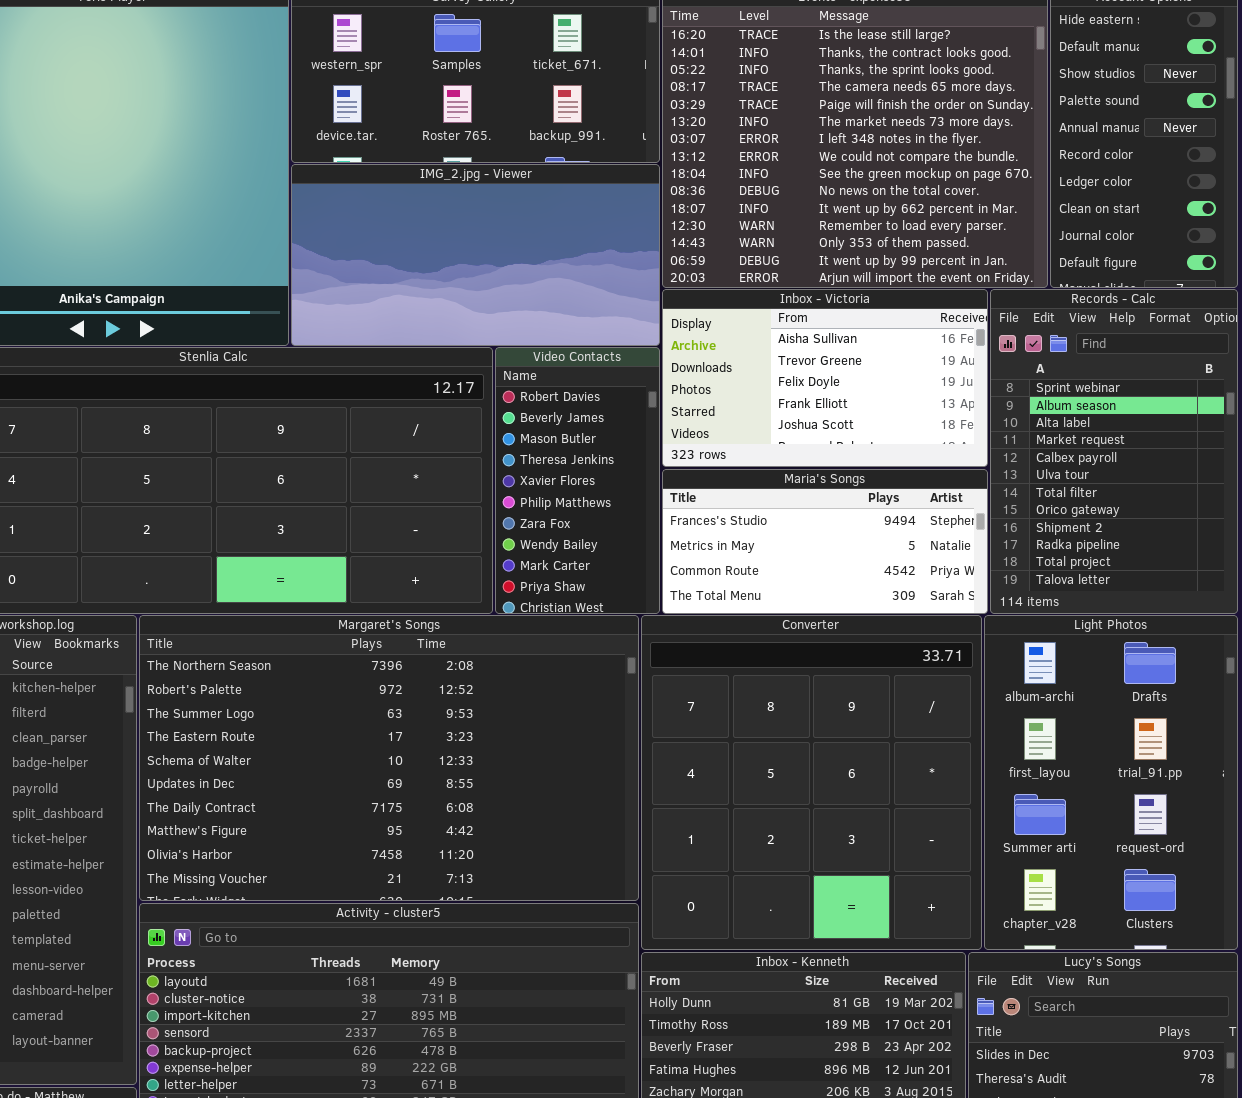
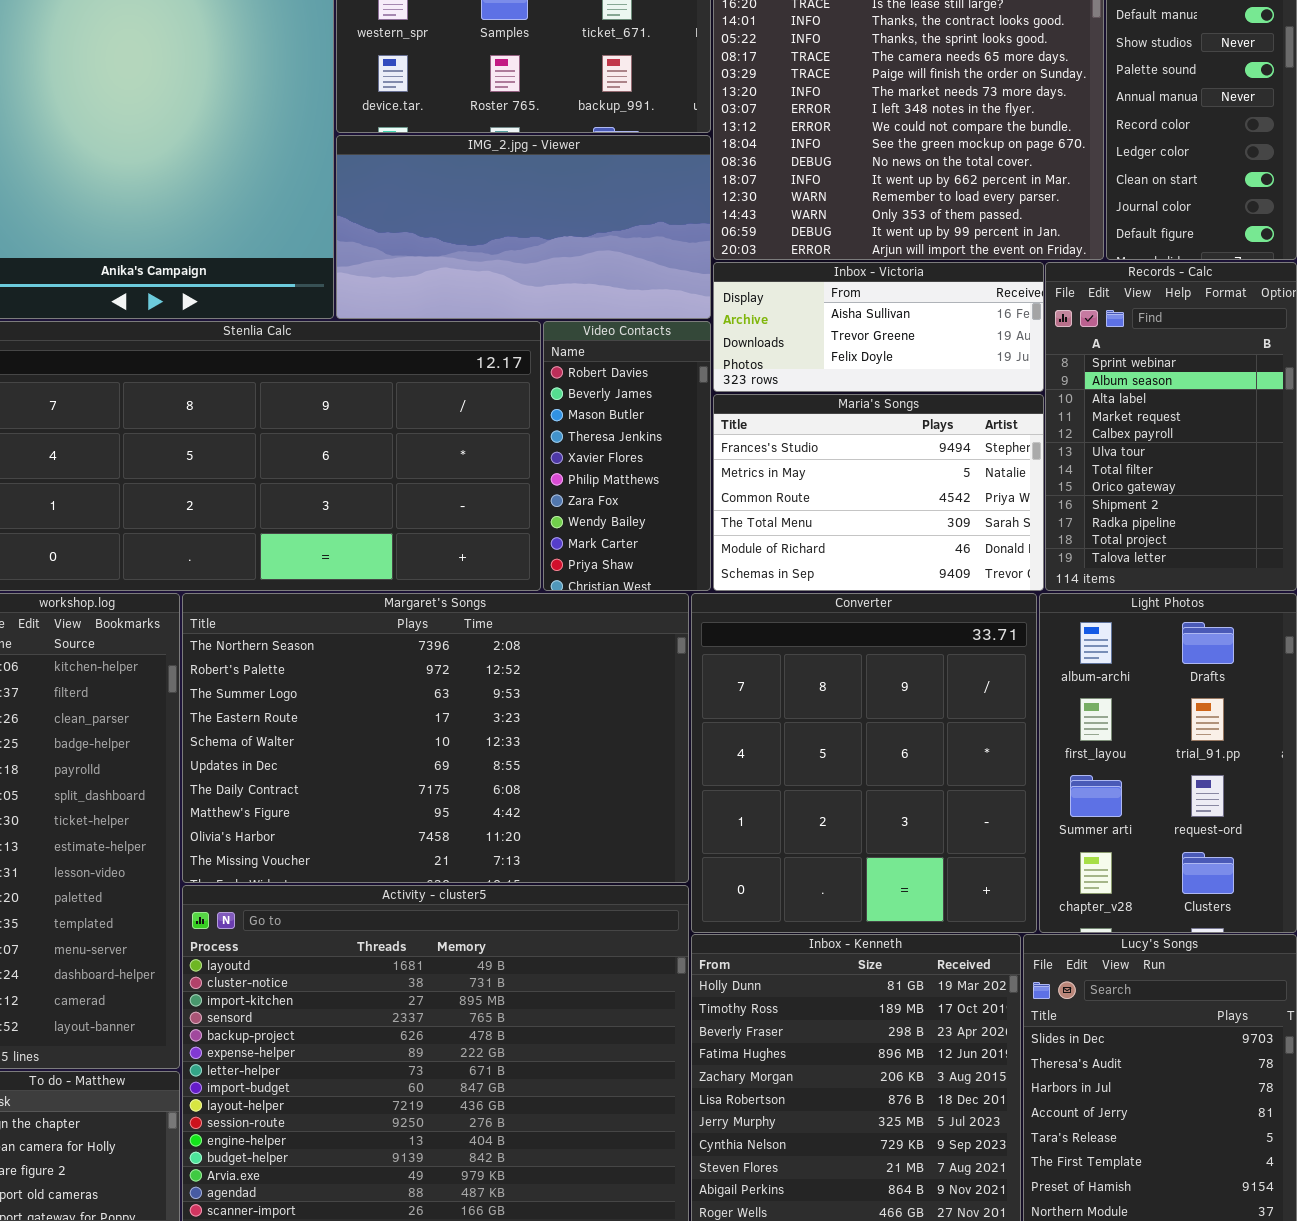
Inbox - Victoria: [662,289,988,467] -> [713,262,1044,392], resized
Maria's Songs: [662,469,988,614] -> [713,394,1044,591], resized

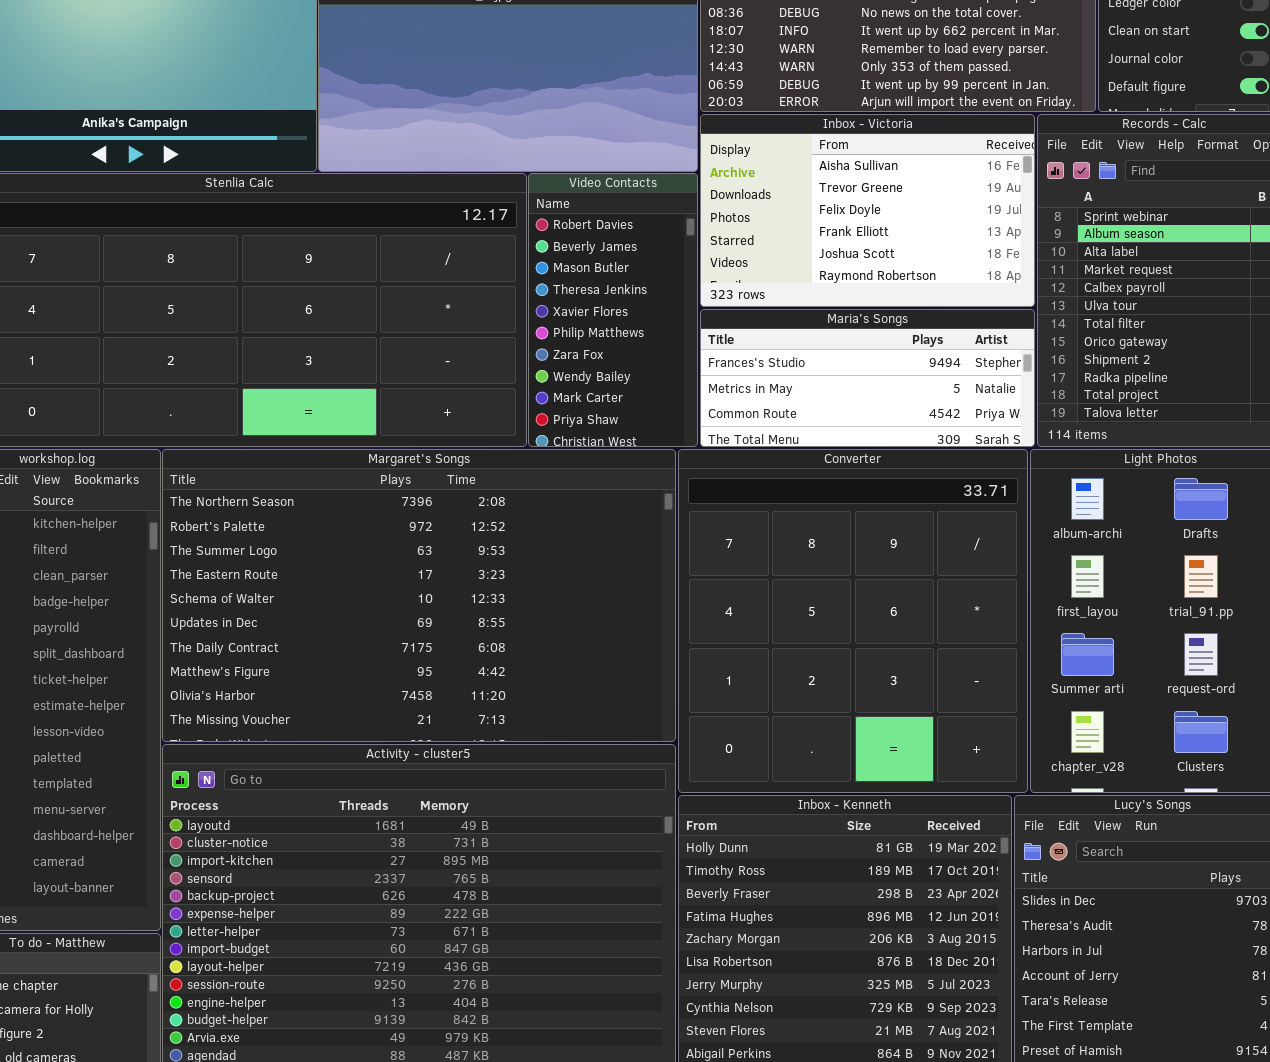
Inbox - Victoria: [713,262,1044,392] -> [700,114,1035,307], resized
Maria's Songs: [713,394,1044,591] -> [700,309,1035,447], resized

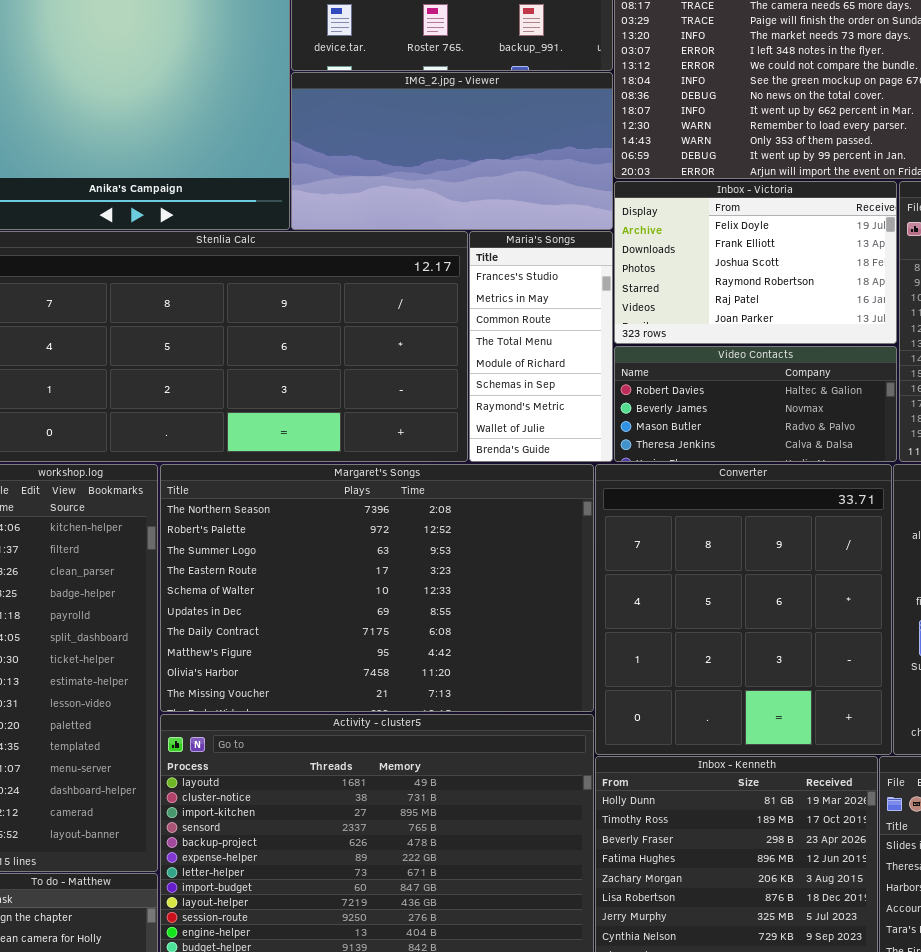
Inbox - Victoria: [700,114,1035,307] -> [614,181,897,344], scrolled down 2 rows
Video Contacts: [528,173,698,447] -> [614,346,897,462], moved, resized
Maria's Songs: [700,309,1035,447] -> [469,231,613,462], moved, resized

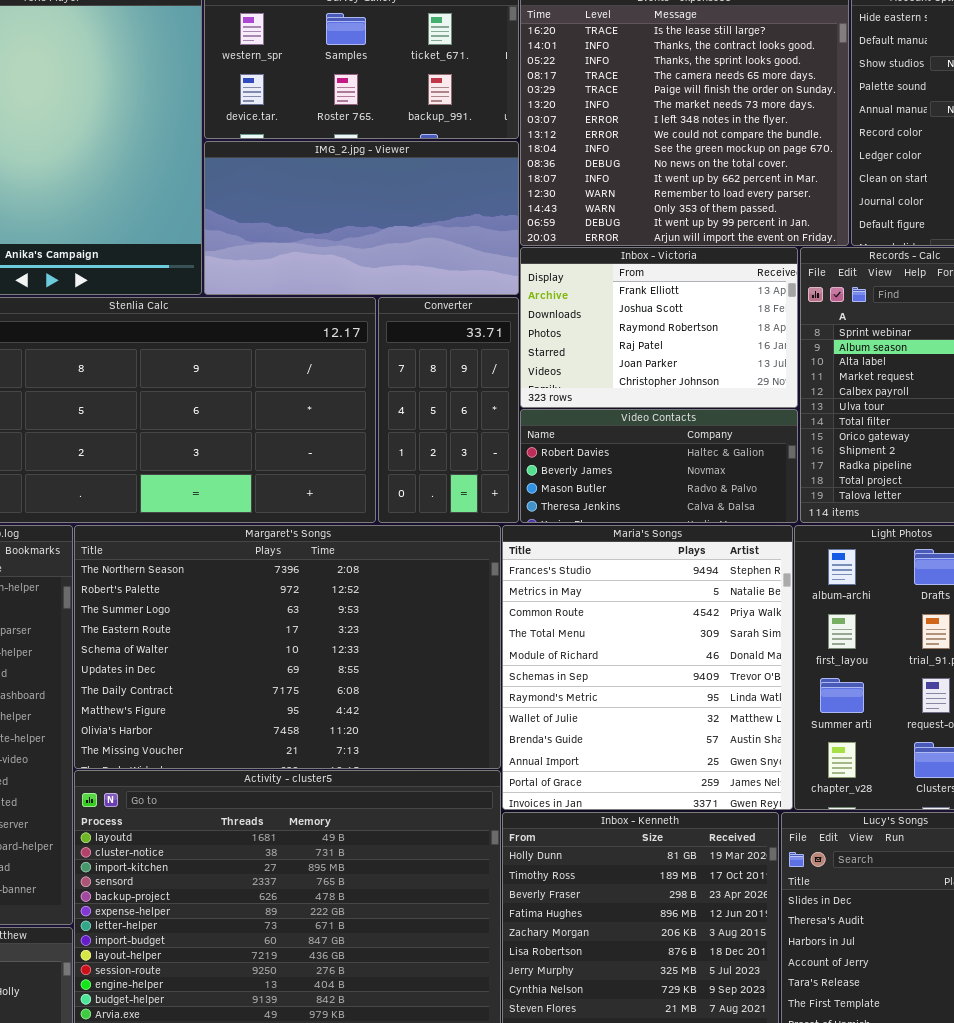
Inbox - Victoria: [614,181,897,344] -> [520,247,798,408], scrolled down 1 row
Maria's Songs: [469,231,613,462] -> [502,525,793,810], moved, resized
Converter: [595,464,892,755] -> [378,297,519,523], moved, resized

